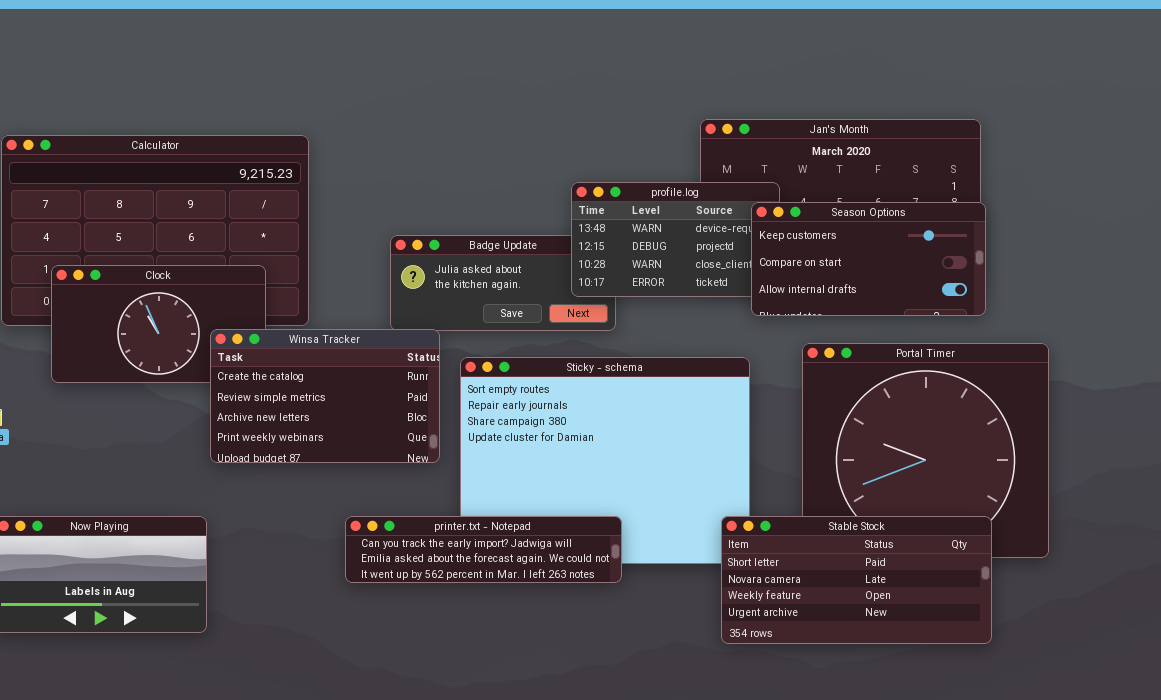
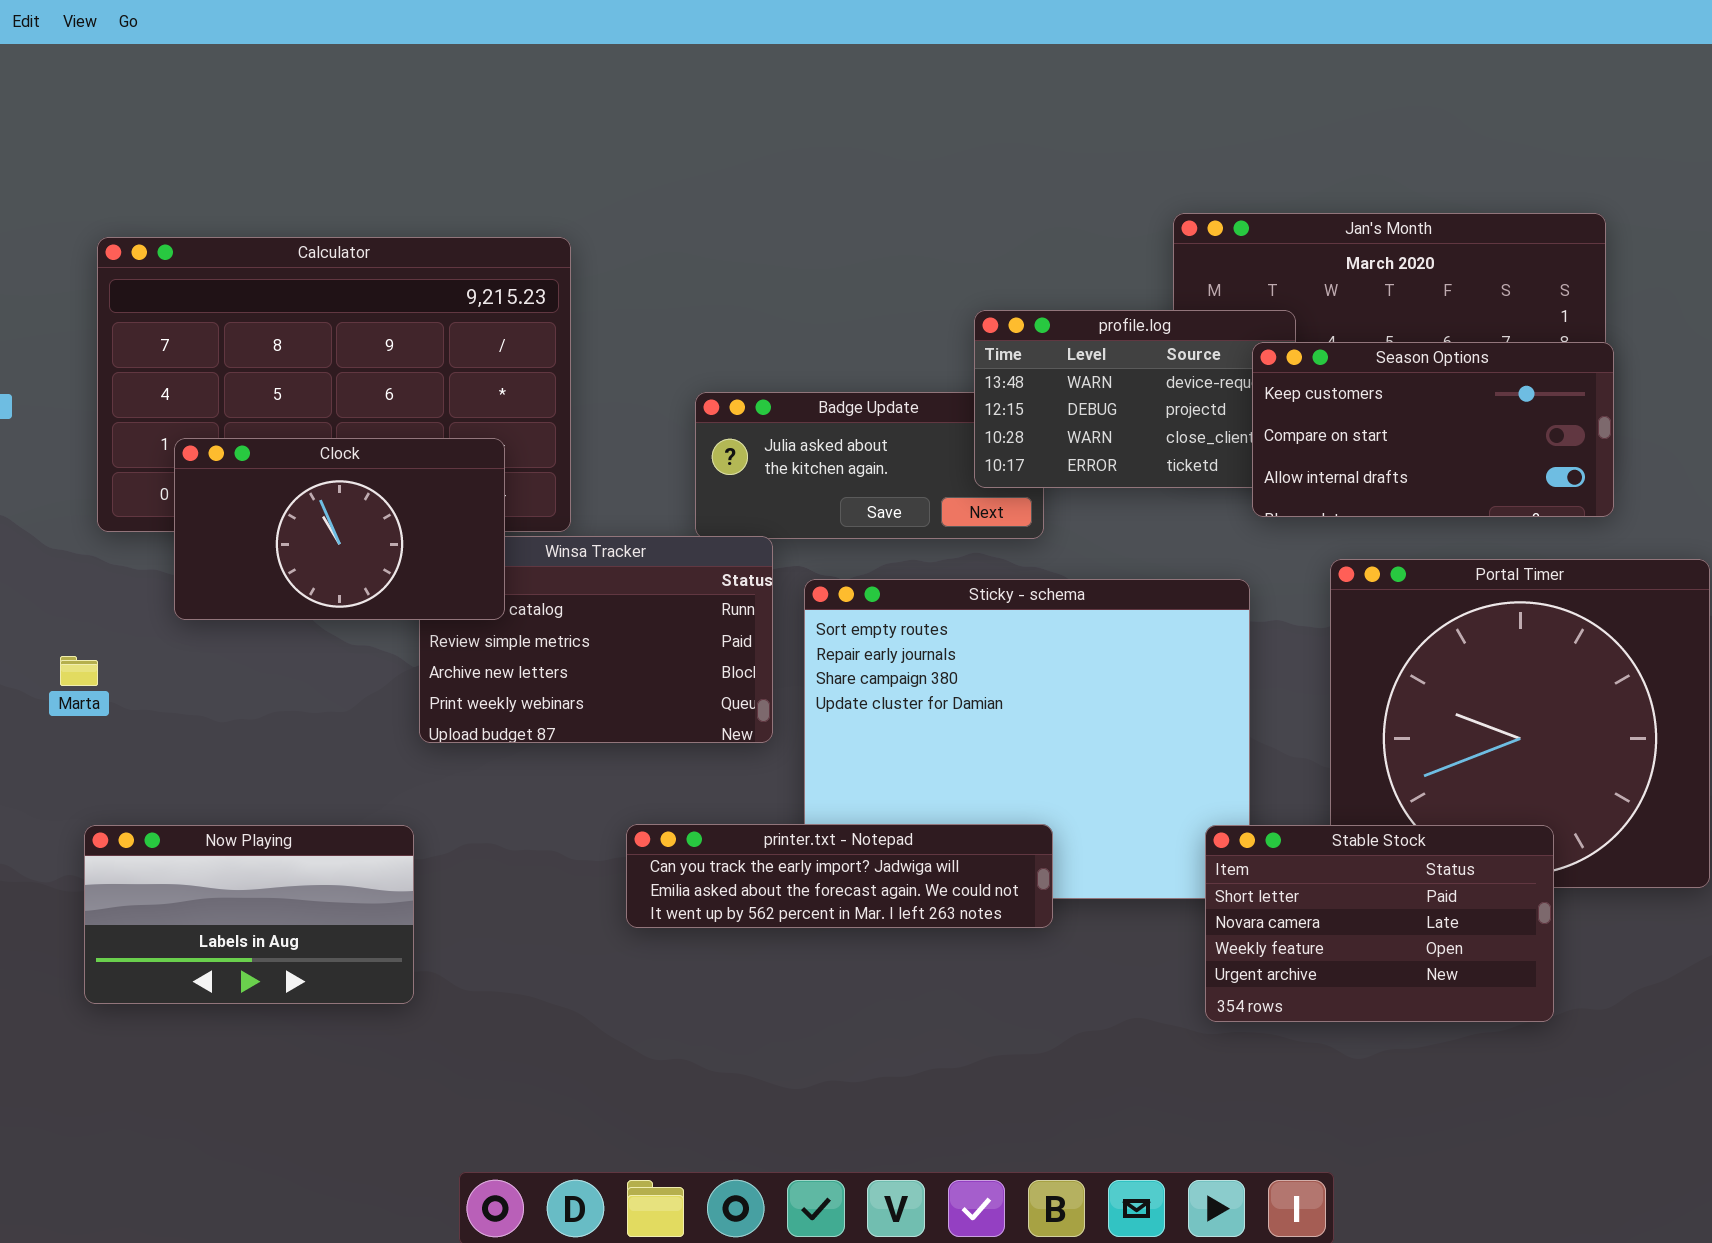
Clock: [51,265,266,383] -> [174,438,505,620], raised
Stable Stock: [721,516,992,644] -> [1205,825,1554,1022], resized

